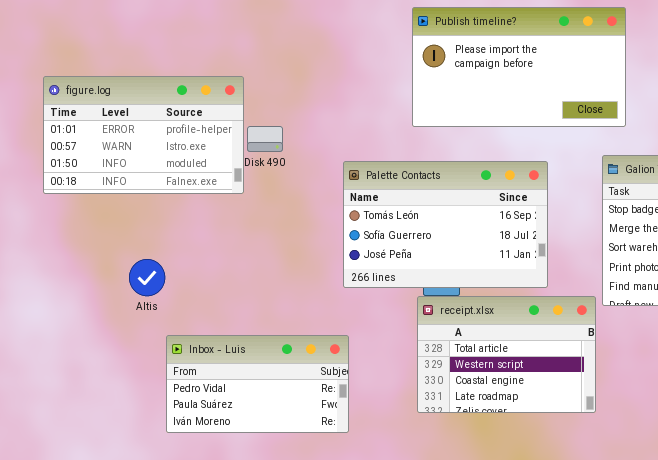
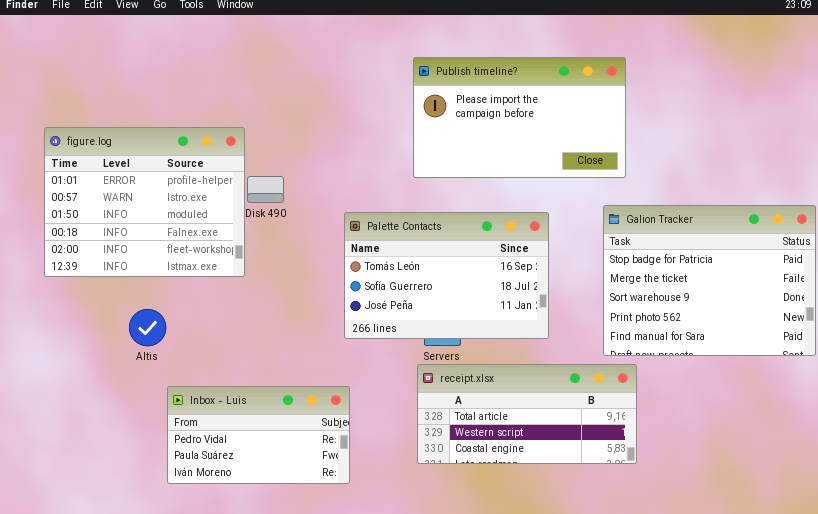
figure.log: [43,76,244,194] -> [44,127,245,277], resized
receipt.xlsx: [417,296,596,413] -> [417,364,637,464], resized

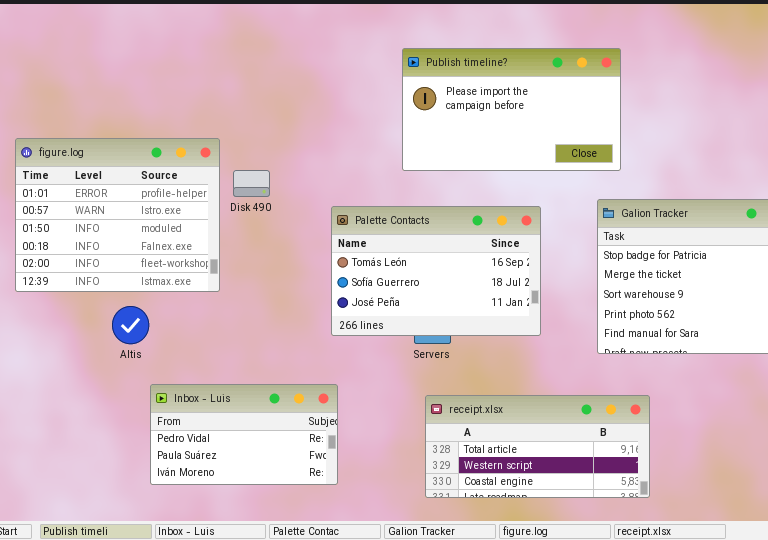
figure.log: [44,127,245,277] -> [15,138,220,292], moved
receipt.xlsx: [417,364,637,464] -> [425,395,650,498], moved

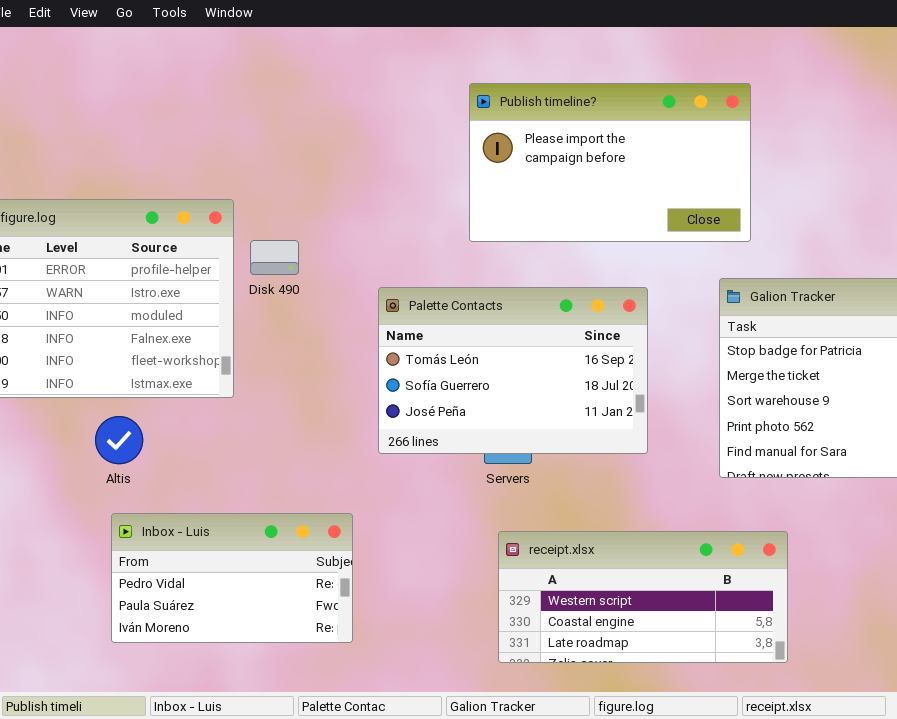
Inbox - Luis: [150,384,338,485] -> [111,513,353,643], moved
receipt.xlsx: [425,395,650,498] -> [498,531,788,663], scrolled down 1 row

